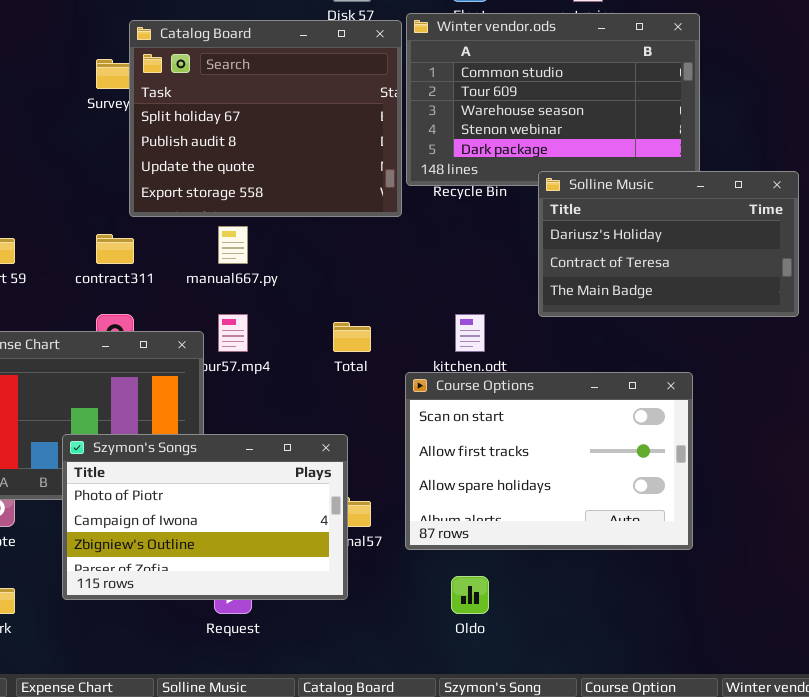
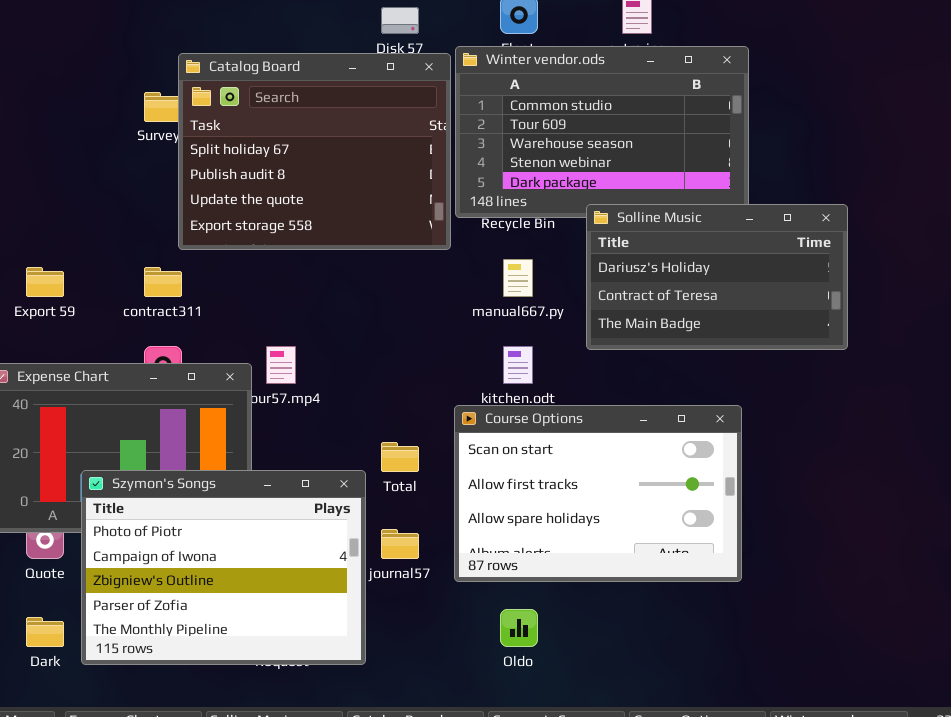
manual667.py: [218,226,248,264] -> [503,259,533,297], moved
Total: [333,322,371,352] -> [381,442,419,472], moved
Szymon's Songs: [62,434,348,600] -> [81,470,366,665], moved, resized

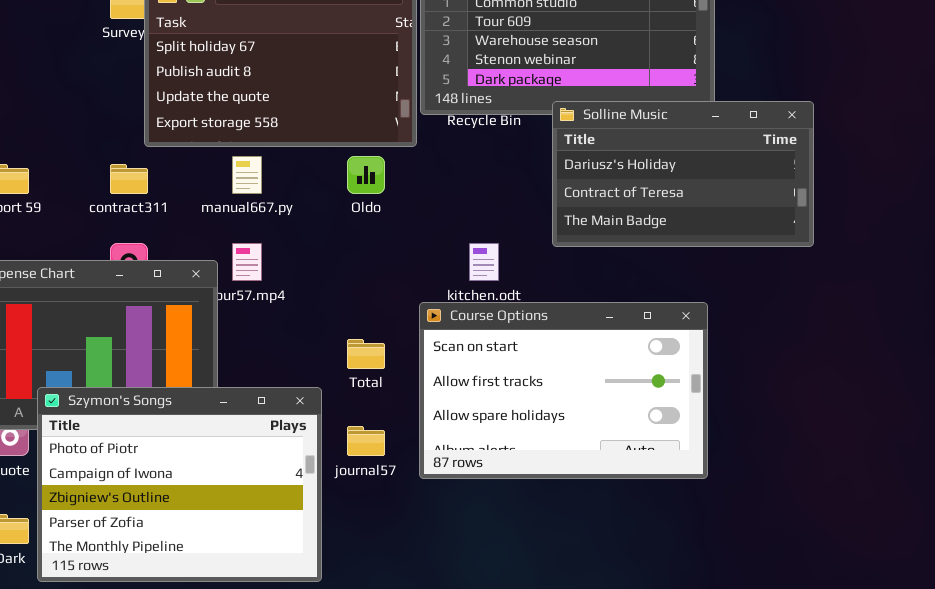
manual667.py: [503,259,533,297] -> [232,156,262,194], moved
Szymon's Songs: [81,470,366,665] -> [37,387,322,582], moved
Oldo: [500,609,538,647] -> [347,156,385,194], moved

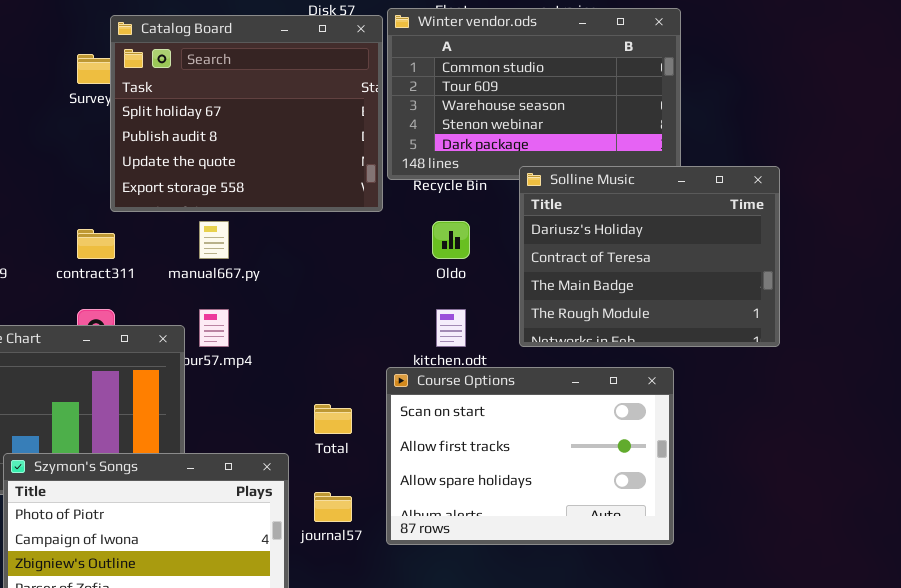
Solline Music: [552,101,814,247] -> [519,166,780,347], resized
Oldo: [347,156,385,194] -> [432,221,470,259], moved

